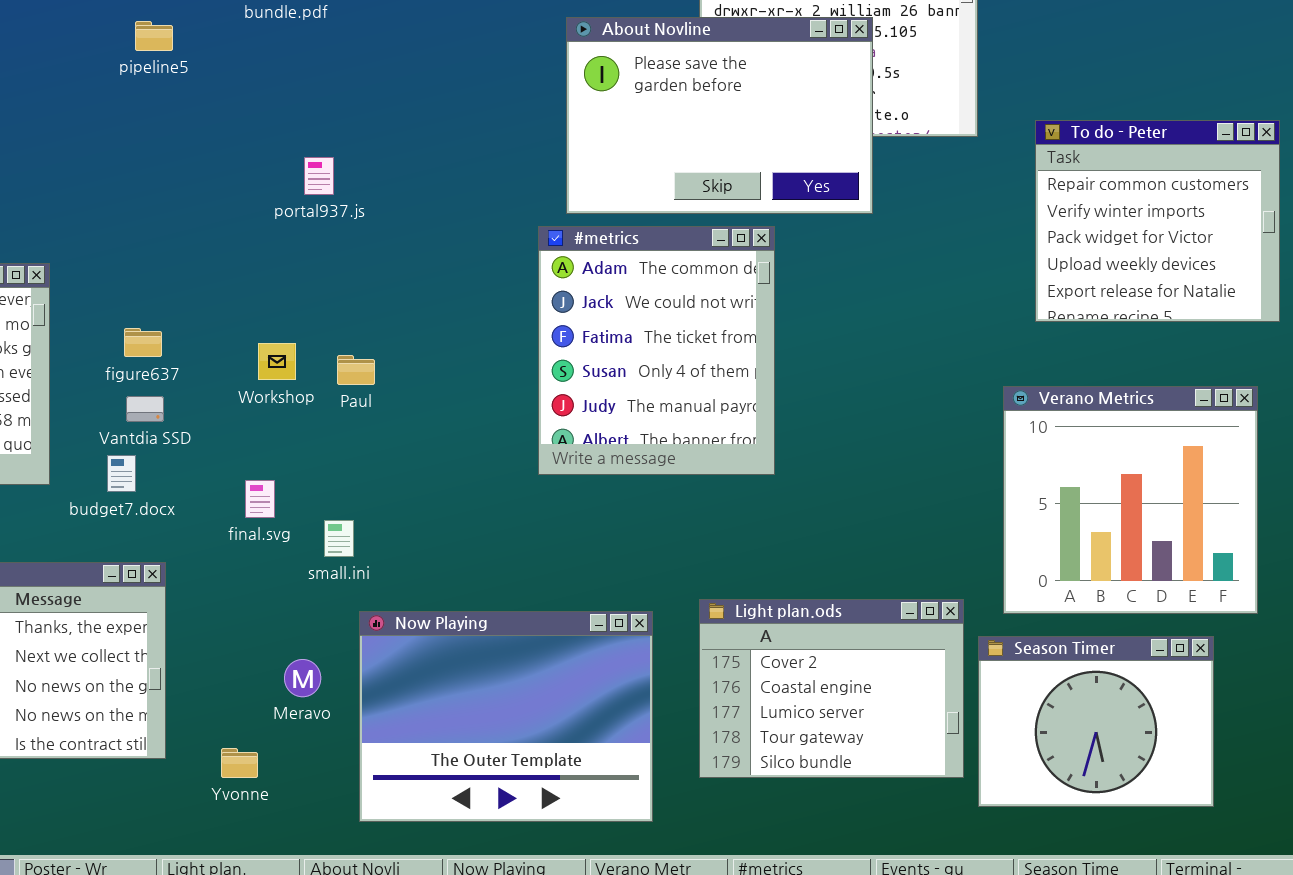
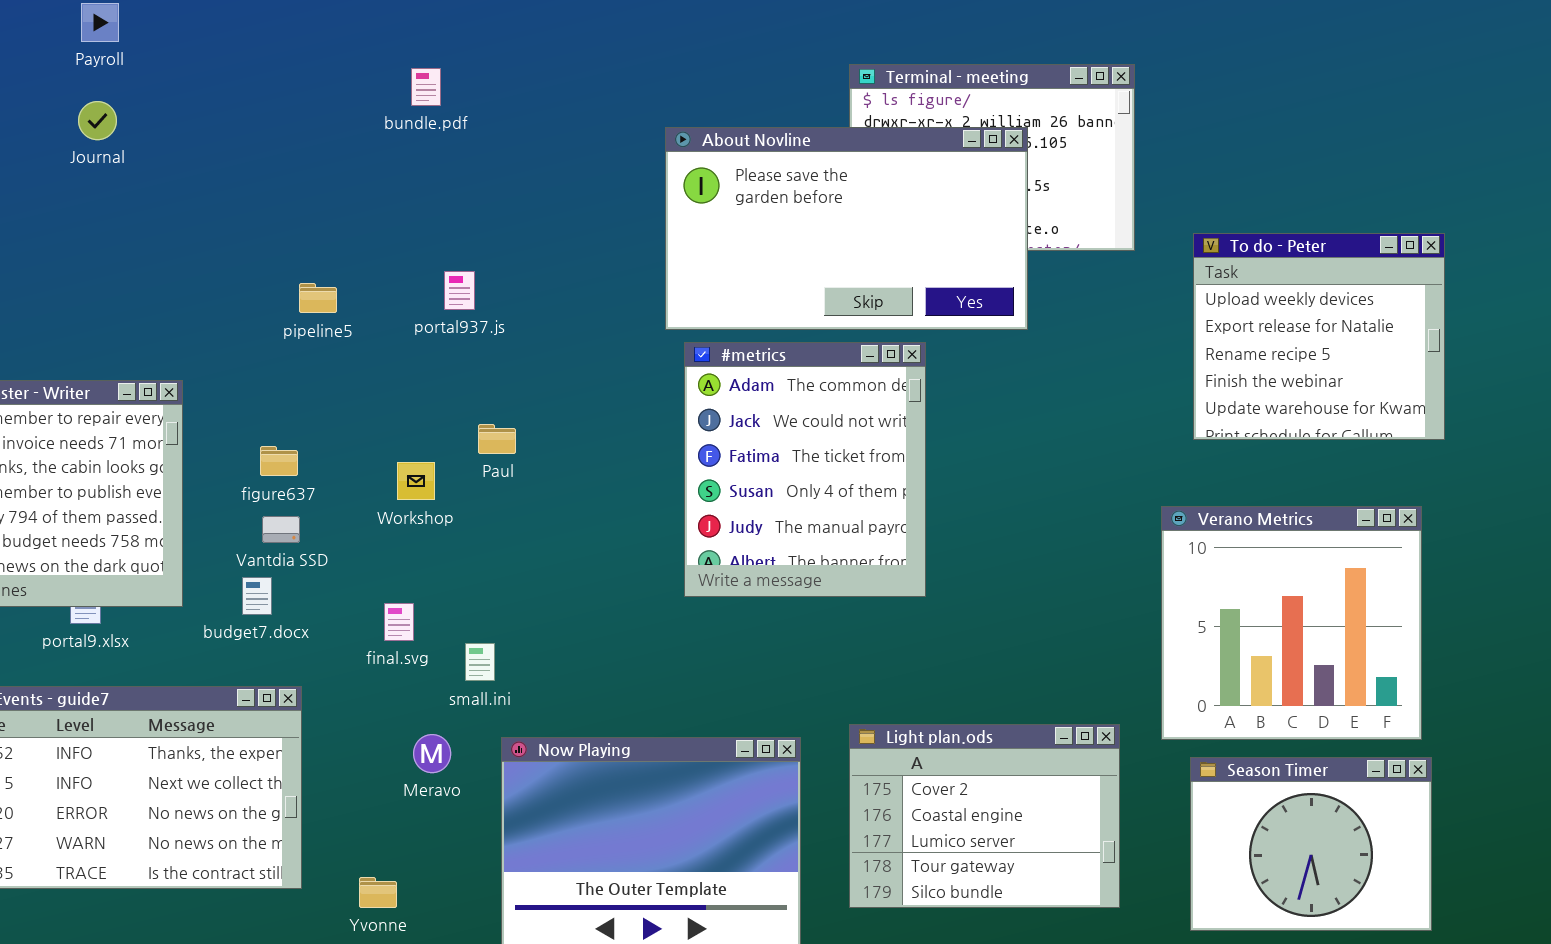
About Novline: [566,17,873,214] -> [665,127,1028,330], resized
pipeline5: [135,21,173,51] -> [299,283,337,313], moved
To do - Peter: [1035,120,1280,322] -> [1193,233,1445,440], scrolled down 3 rows
Paul: [337,355,375,385] -> [478,424,516,454], moved
Season Timer: [978,636,1214,807] -> [1190,757,1432,931], moved
Meravo: [284,659,321,697] -> [413,734,451,773], moved

